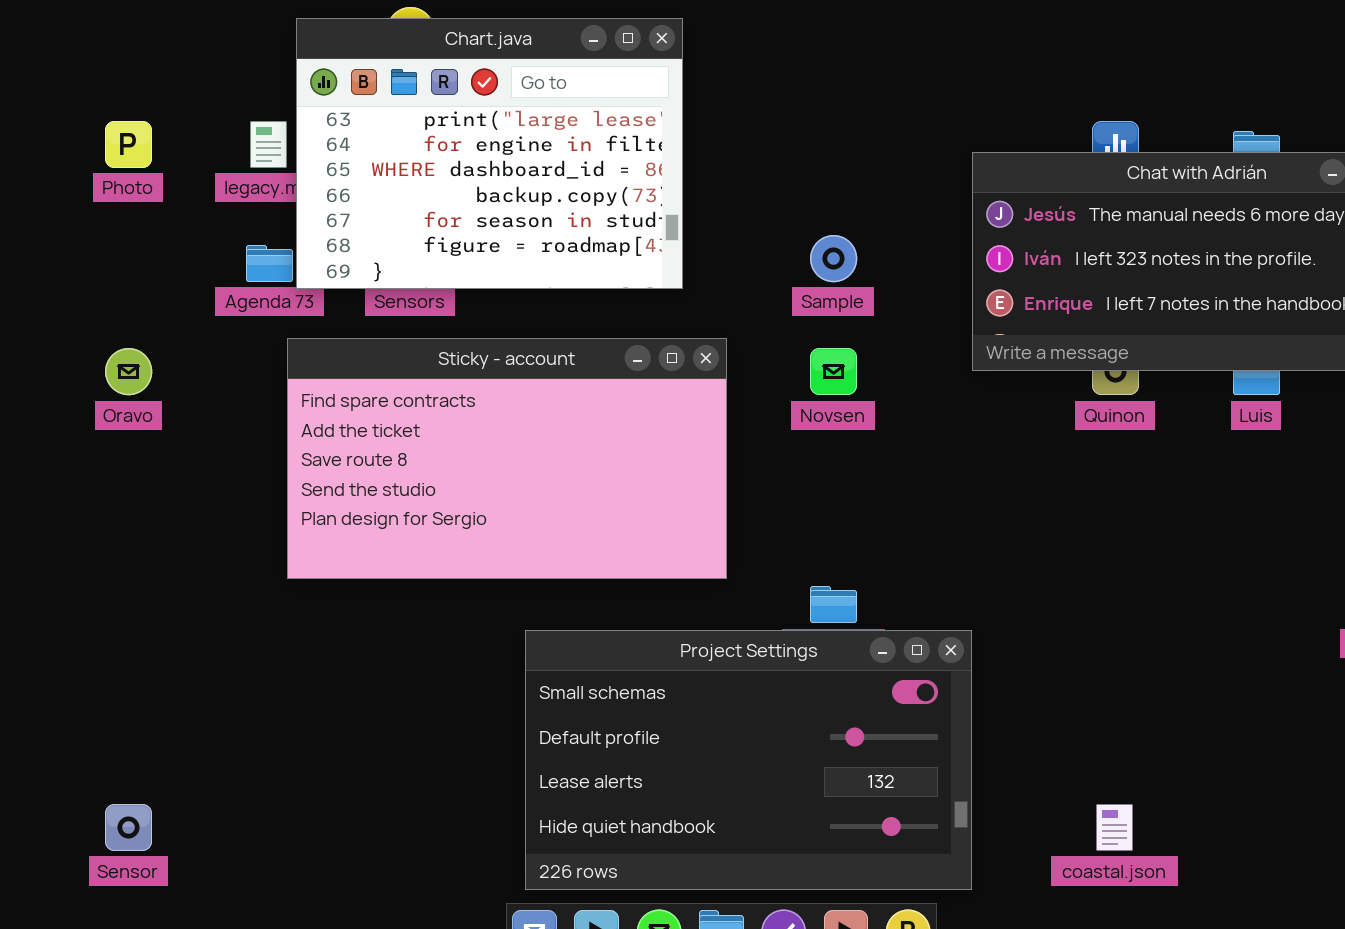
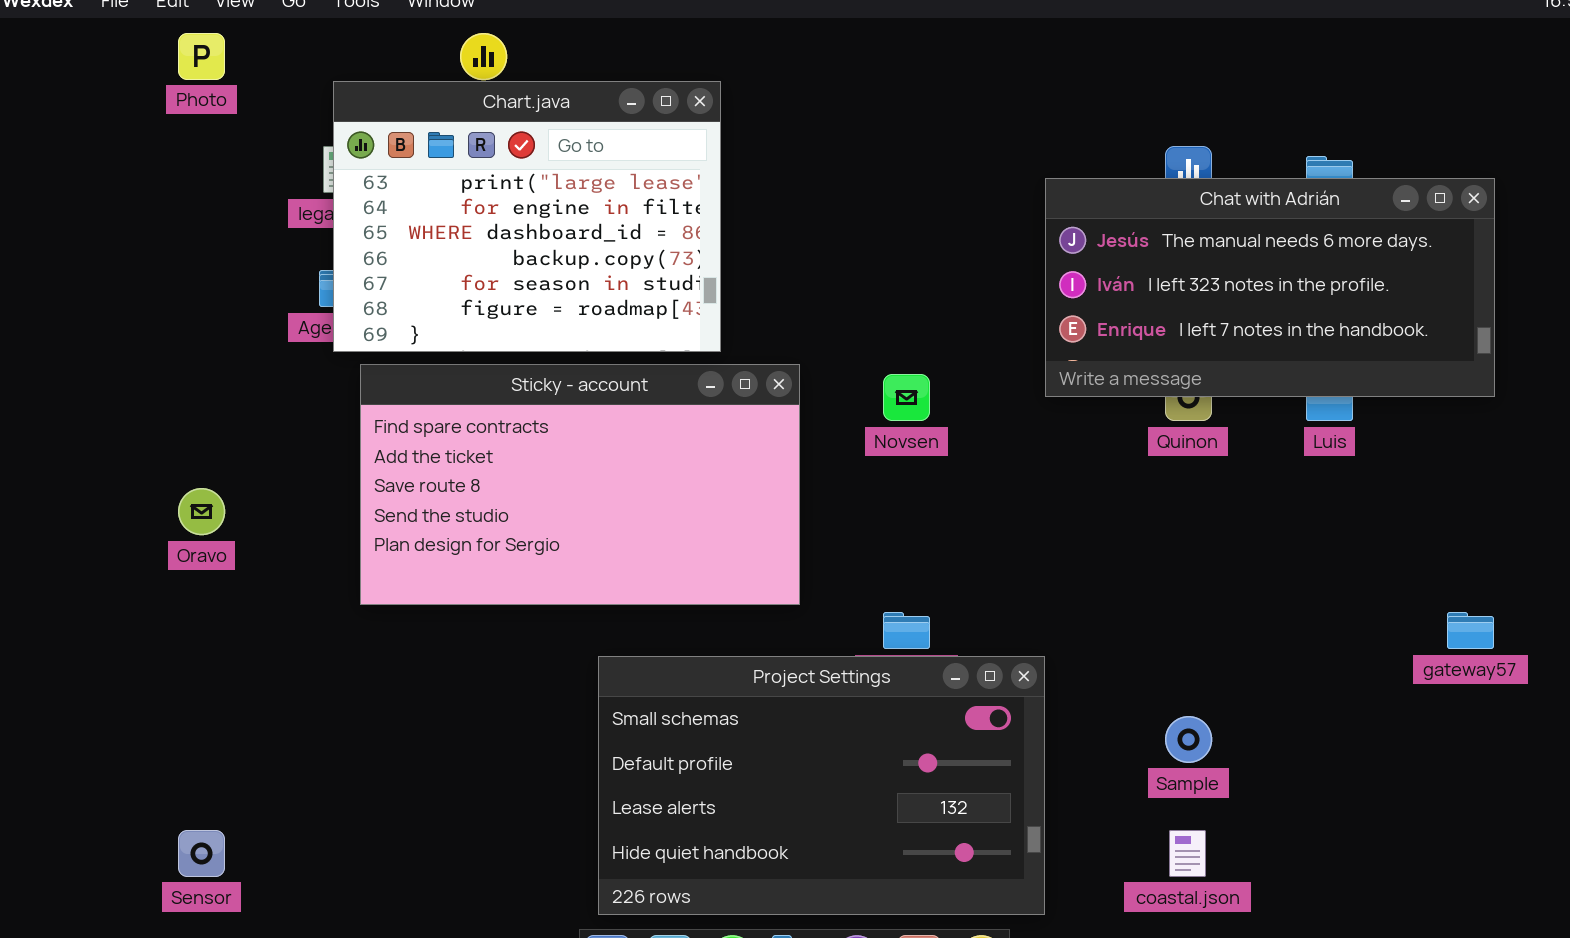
Chart.java: [296,18,683,289] -> [333,81,721,352], moved
Photo: [105,121,152,168] -> [178,33,225,80], moved
Sample: [810,235,857,282] -> [1165,716,1212,763], moved
Oravo: [105,348,152,395] -> [178,488,225,535], moved

